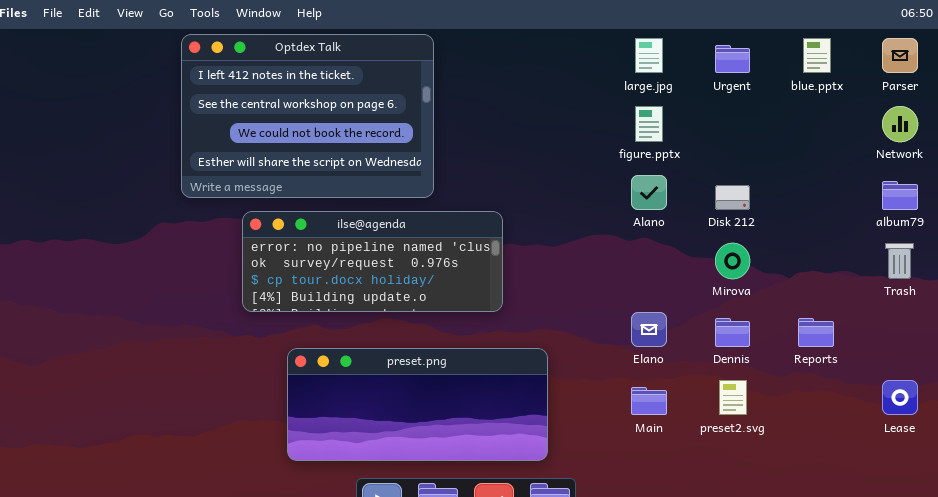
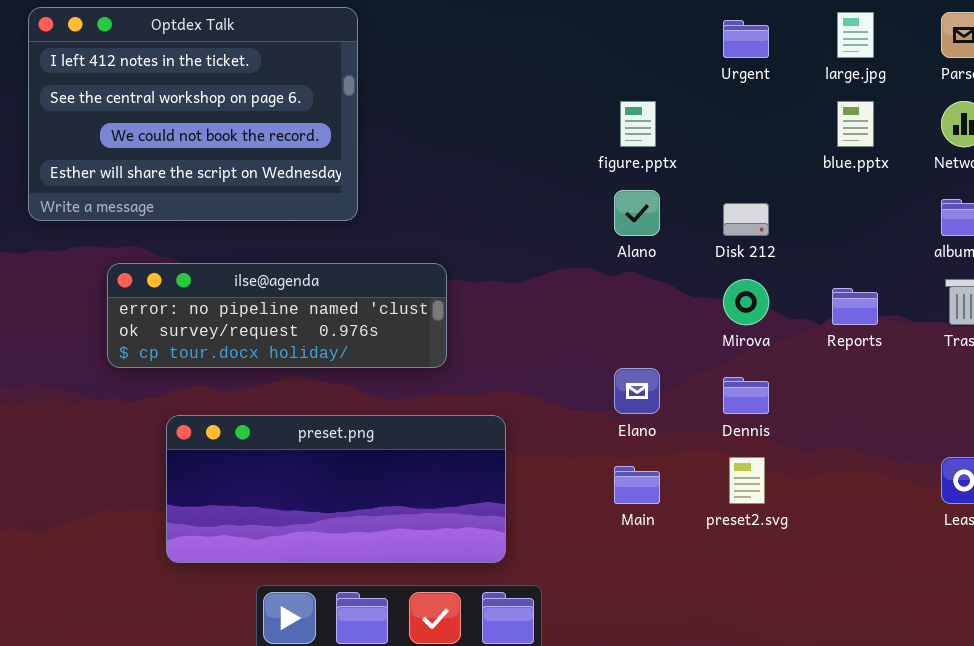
large.jpg: [635,38,663,73] -> [837,12,874,58], moved
blue.pptx: [803,38,831,73] -> [837,101,874,147], moved
ilse@agenda: [242,211,503,312] -> [107,263,447,368], resized
Reports: [798,318,834,347] -> [832,288,878,325], moved

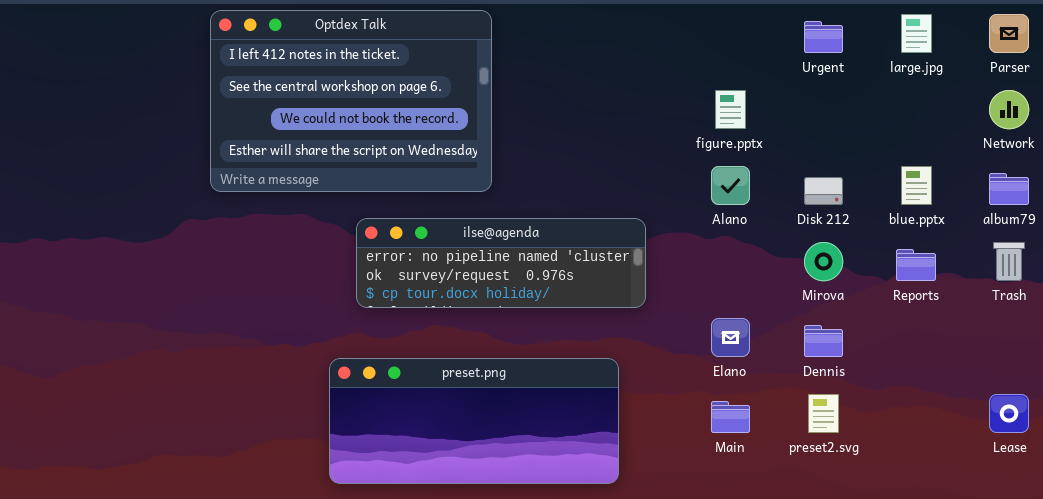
blue.pptx: [837,101,874,147] -> [901,166,932,205], moved
ilse@agenda: [107,263,447,368] -> [356,218,646,308], moved

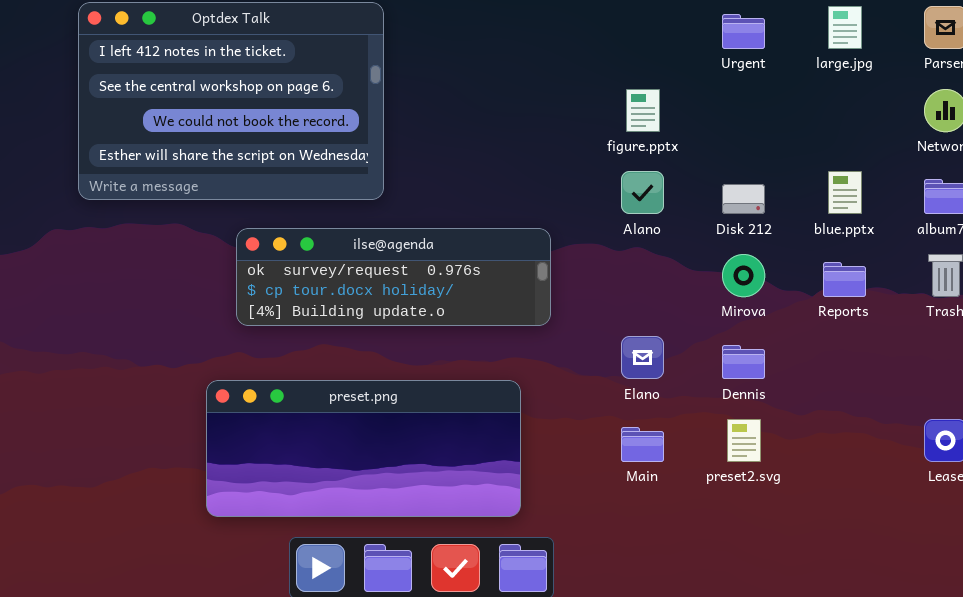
ilse@agenda: [356,218,646,308] -> [236,228,551,326], scrolled down 1 row

